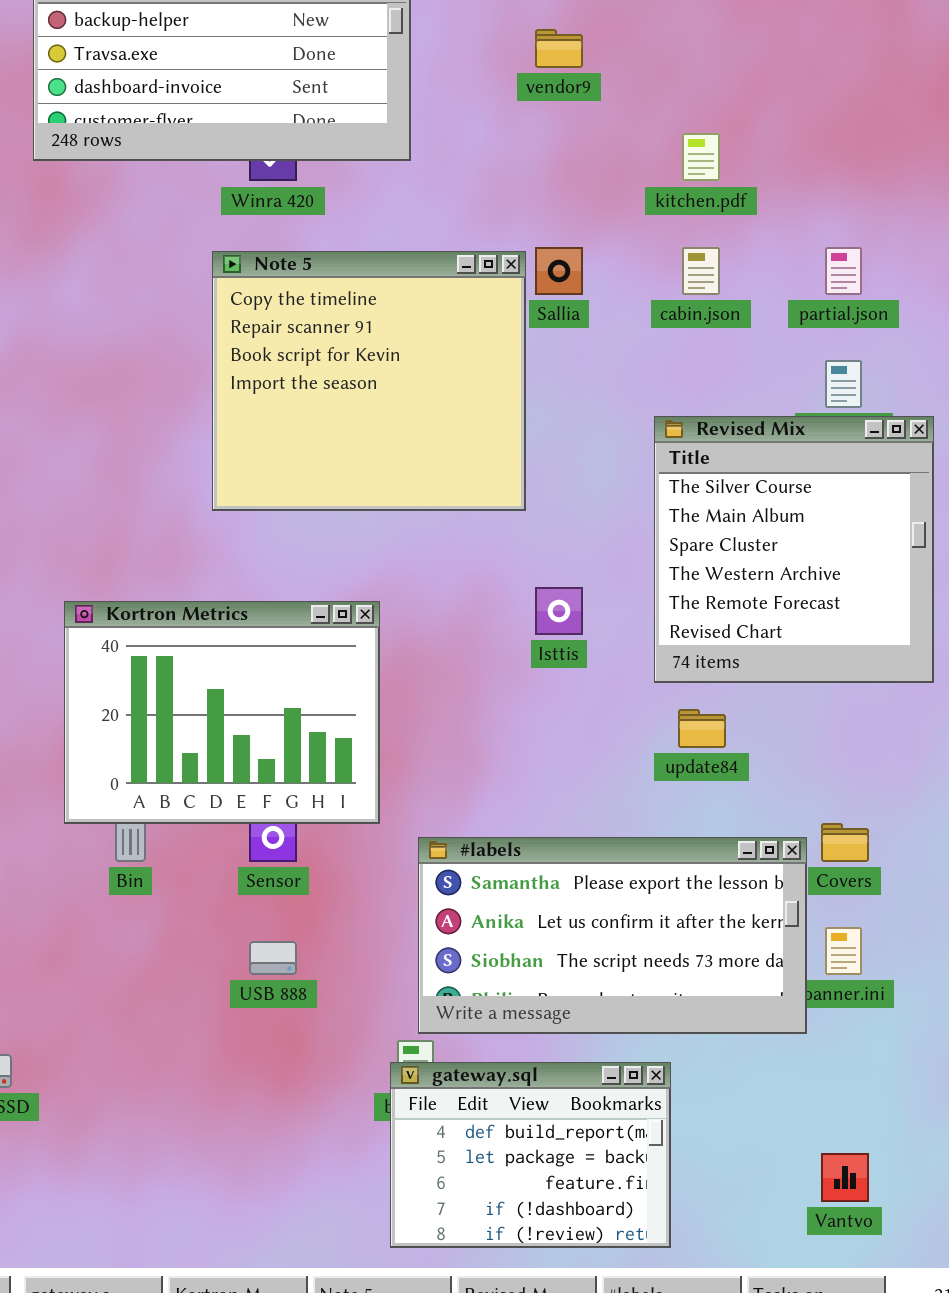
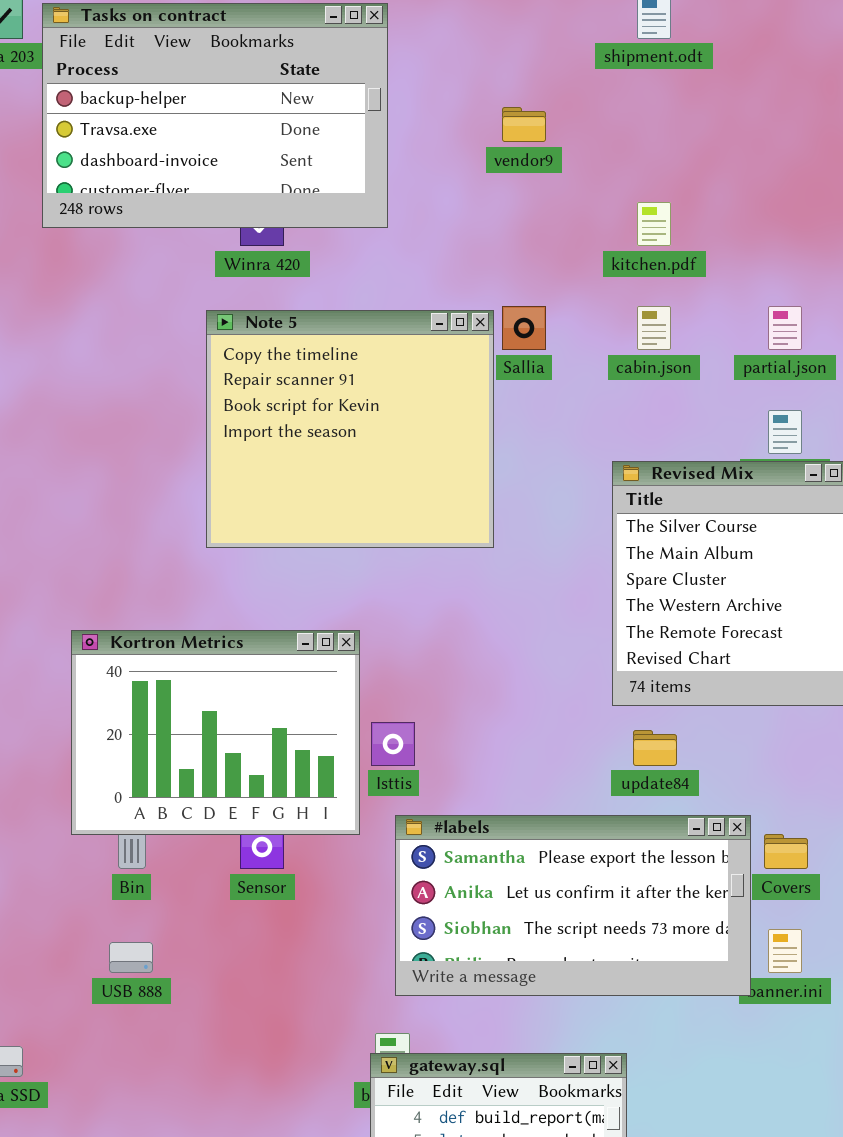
Isttis: [535,587,583,635] -> [371,722,415,766], moved
#labels: [418,837,807,1034] -> [395,815,751,996], moved
USB 888: [249,941,297,975] -> [109,942,153,973], moved

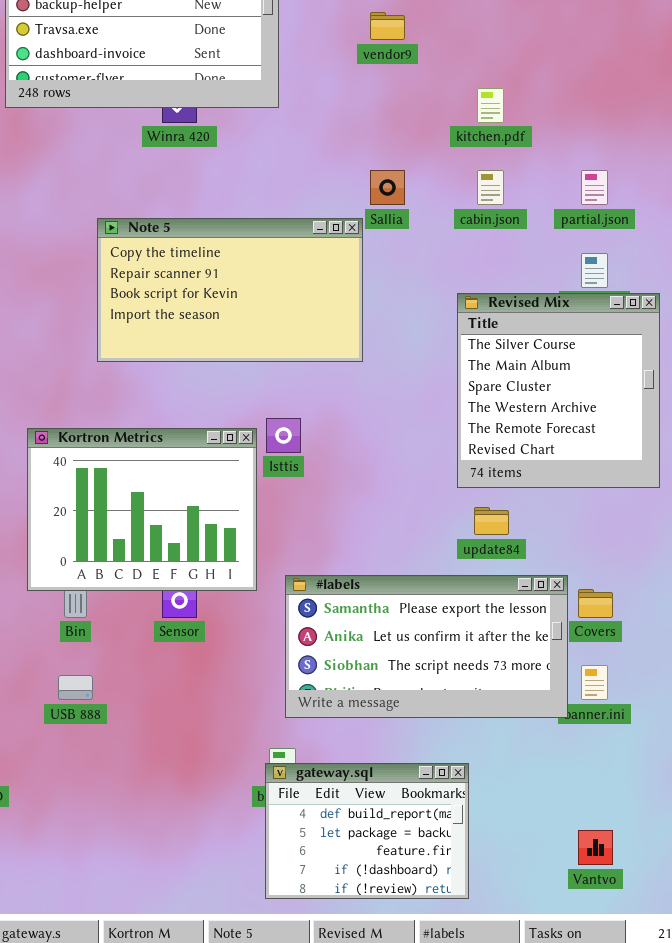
Note 5: [206,310,494,548] -> [97,218,363,362], resized
Isttis: [371,722,415,766] -> [266,418,301,453], moved

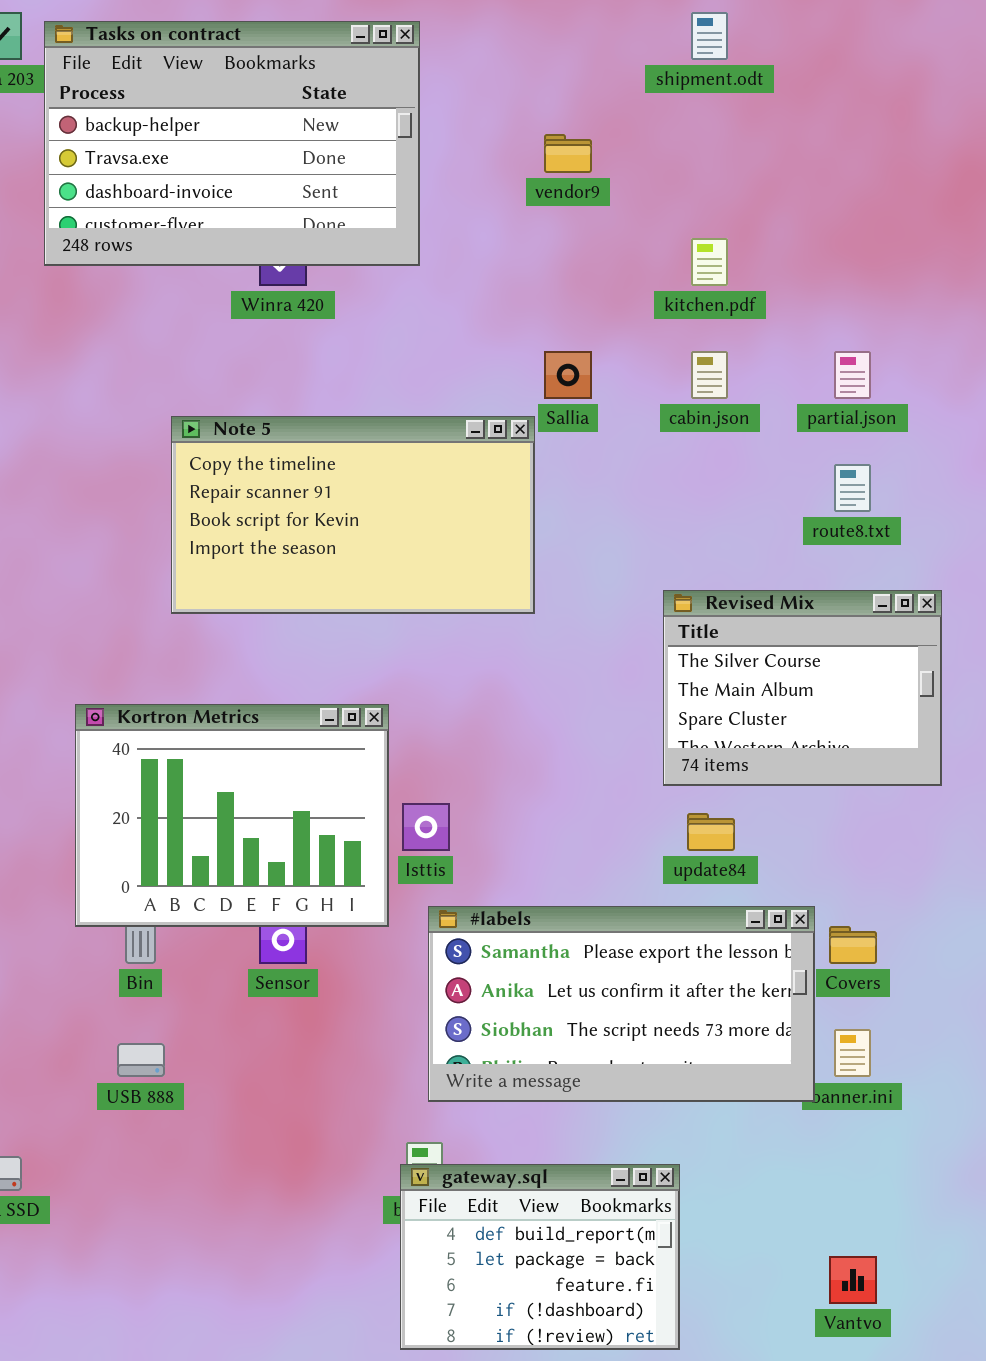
Revised Mix: [457,293,660,488] -> [663,590,942,786], resized
Isttis: [266,418,301,453] -> [402,803,450,851], moved

